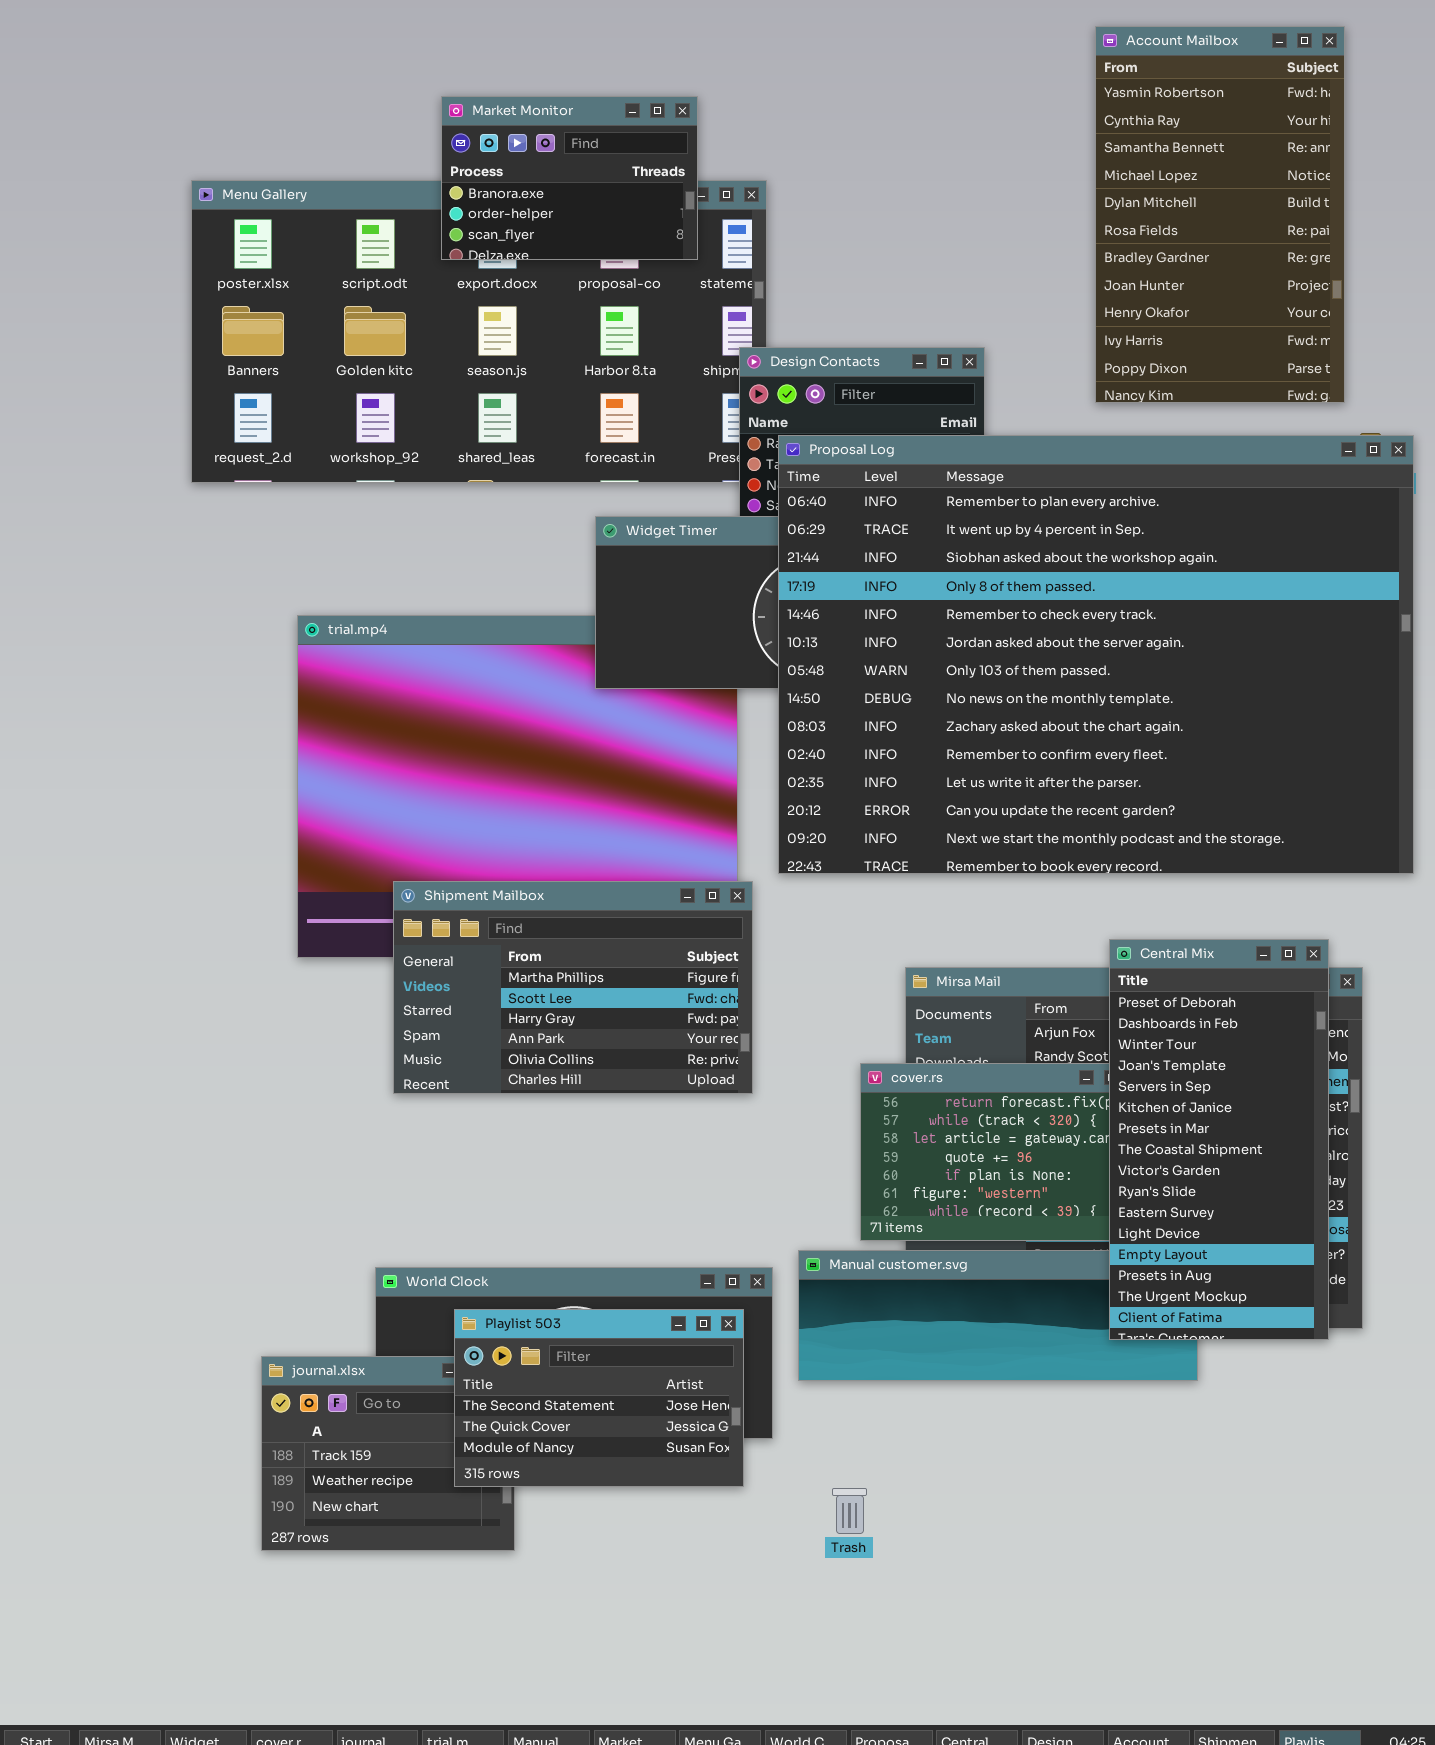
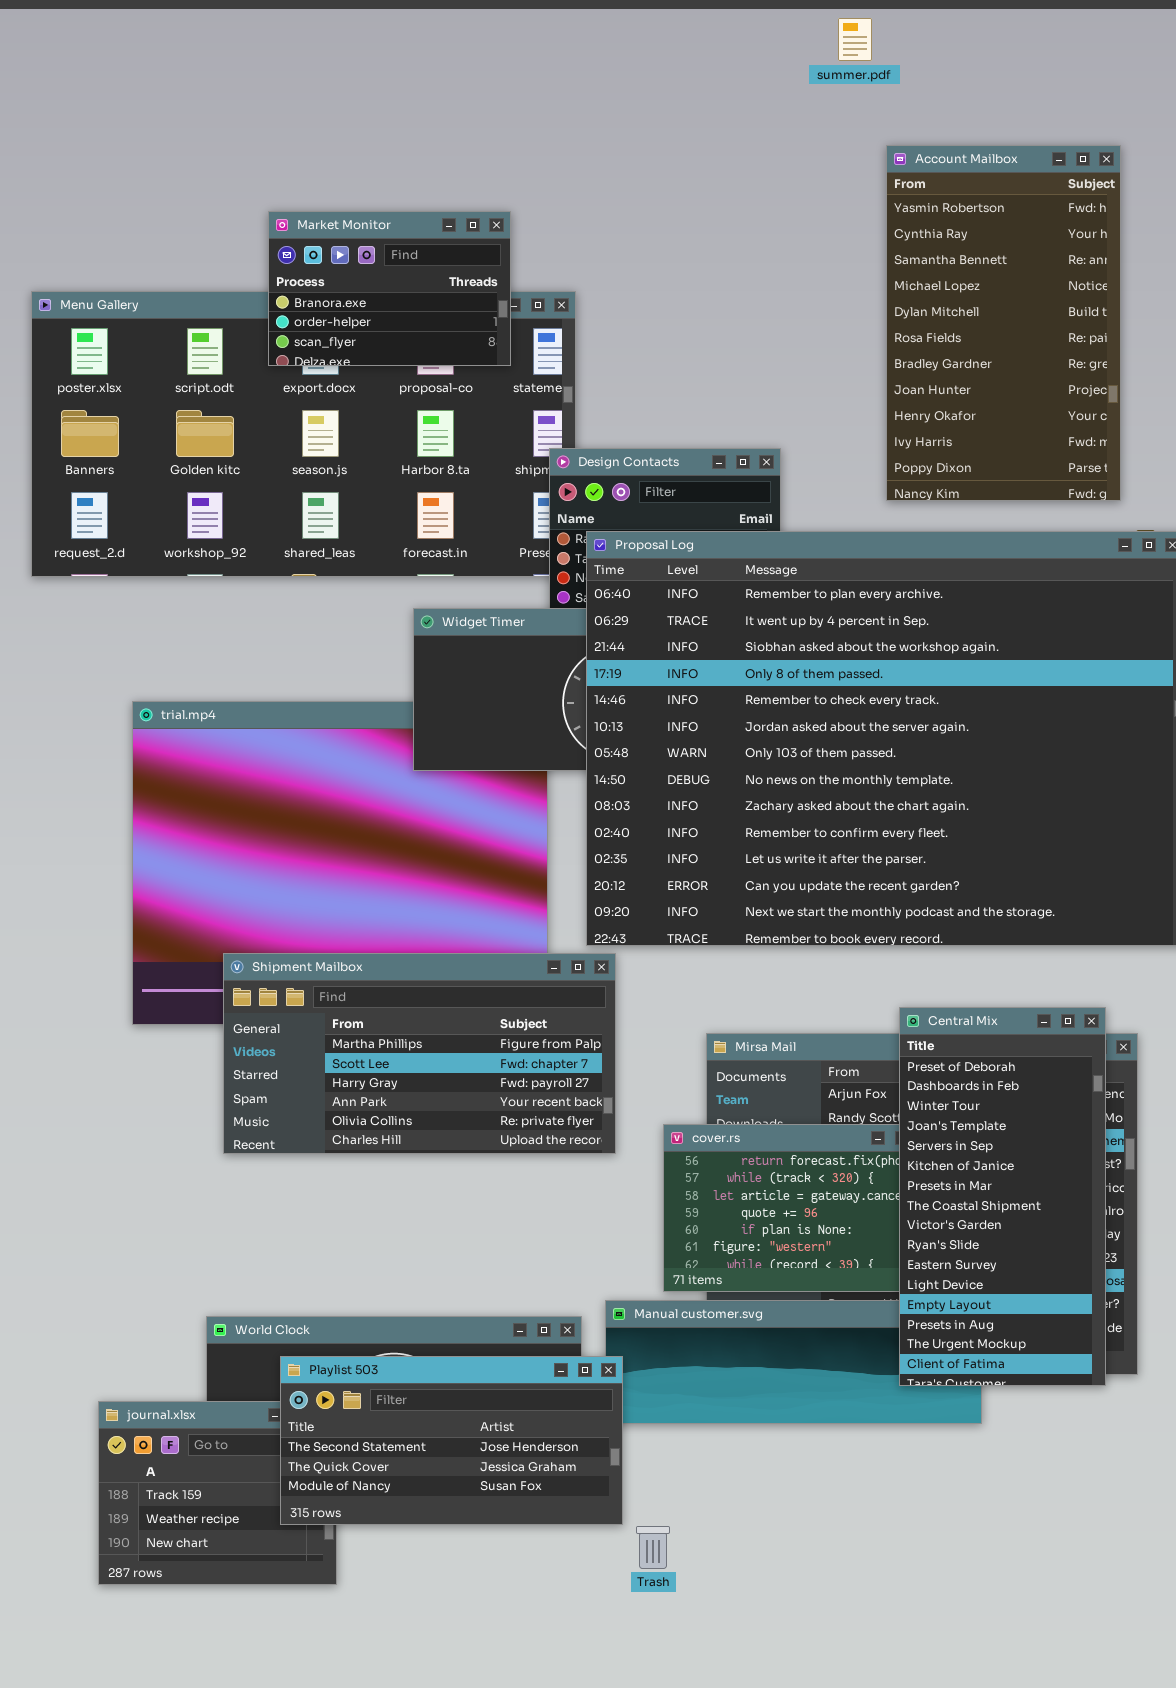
Shipment Mailbox: [393,881,753,1094] -> [223,953,616,1154], resized
Playlist 503: [454,1309,744,1487] -> [280,1356,623,1525], resized

